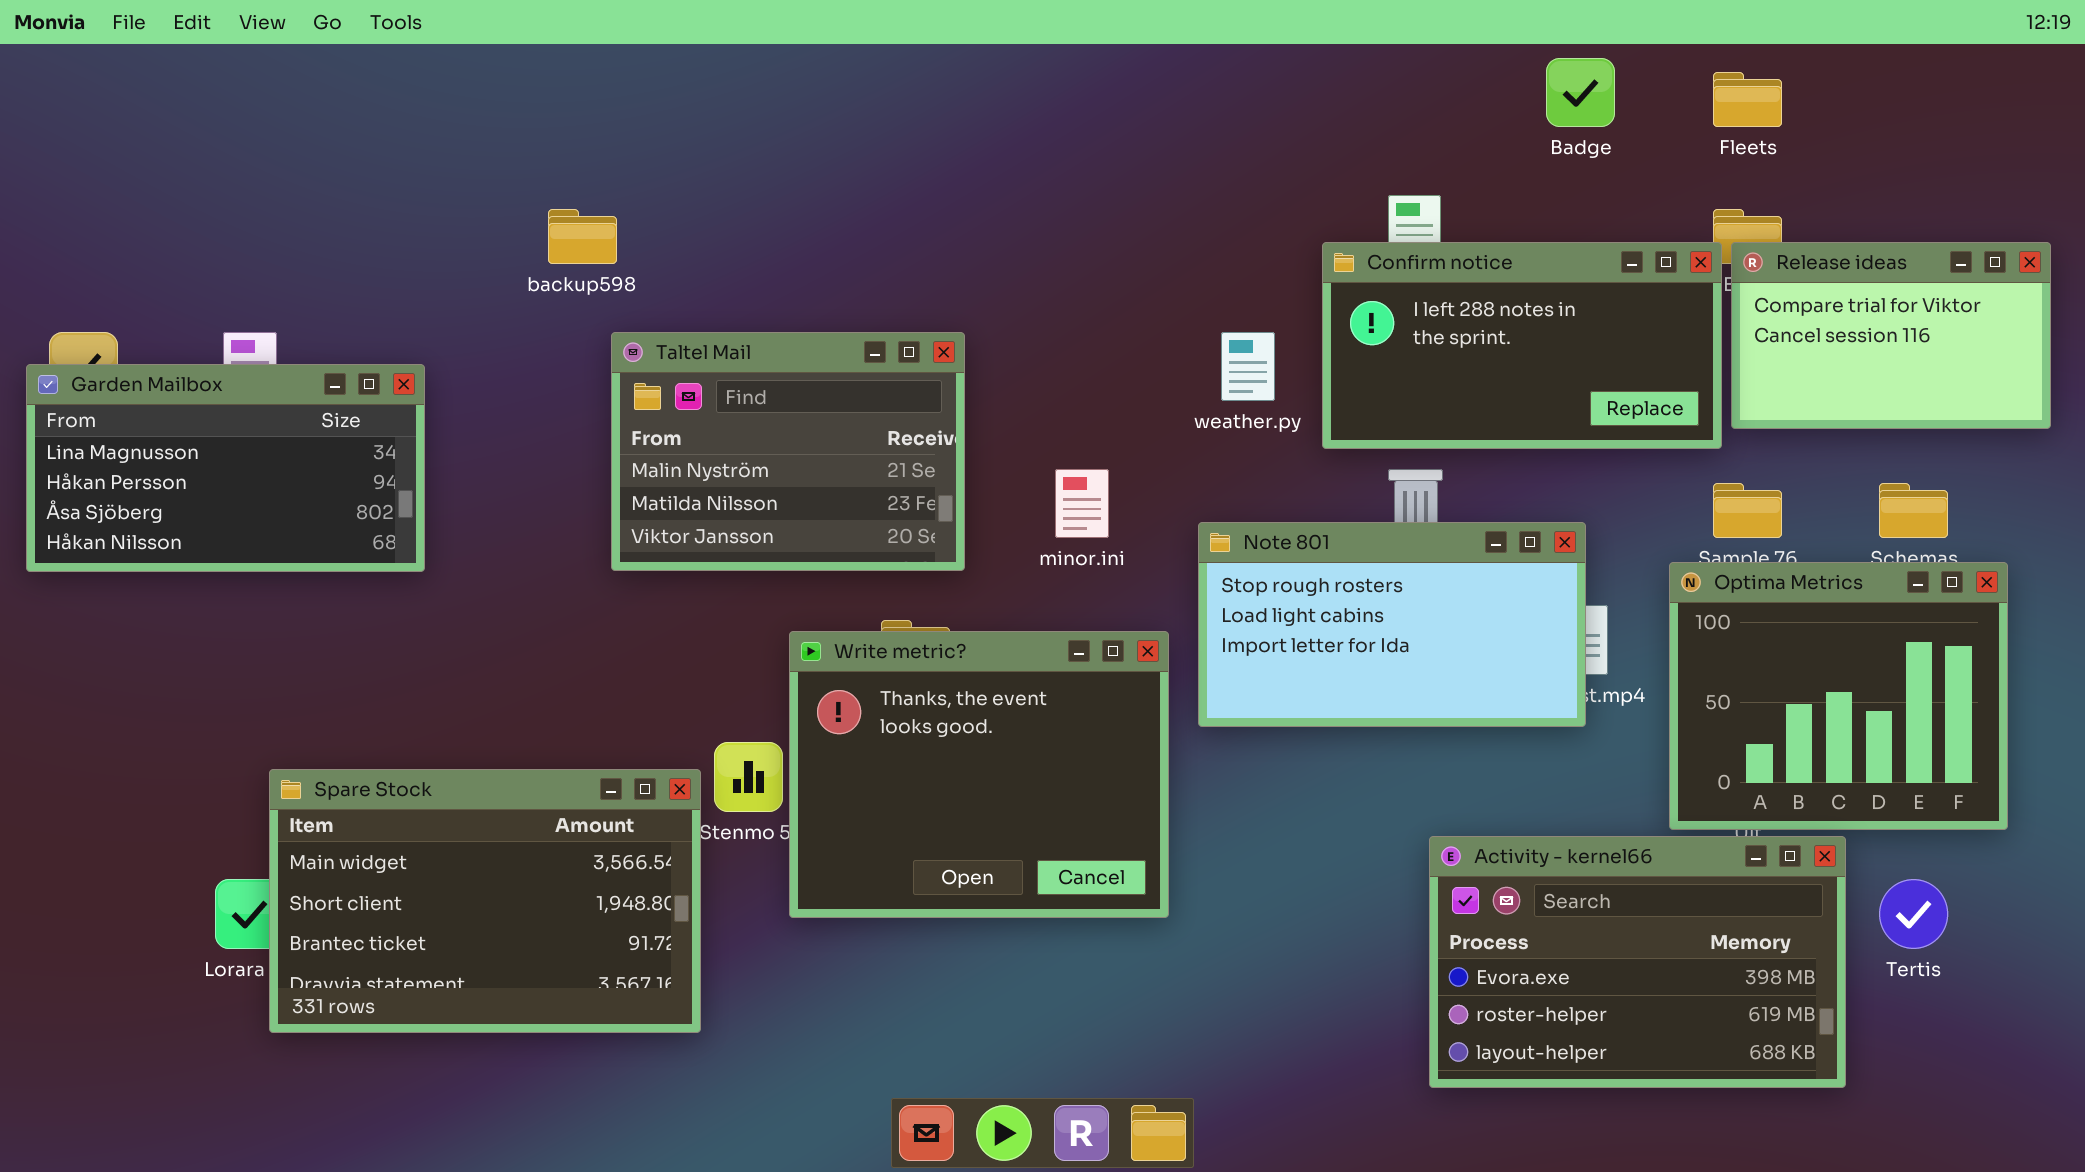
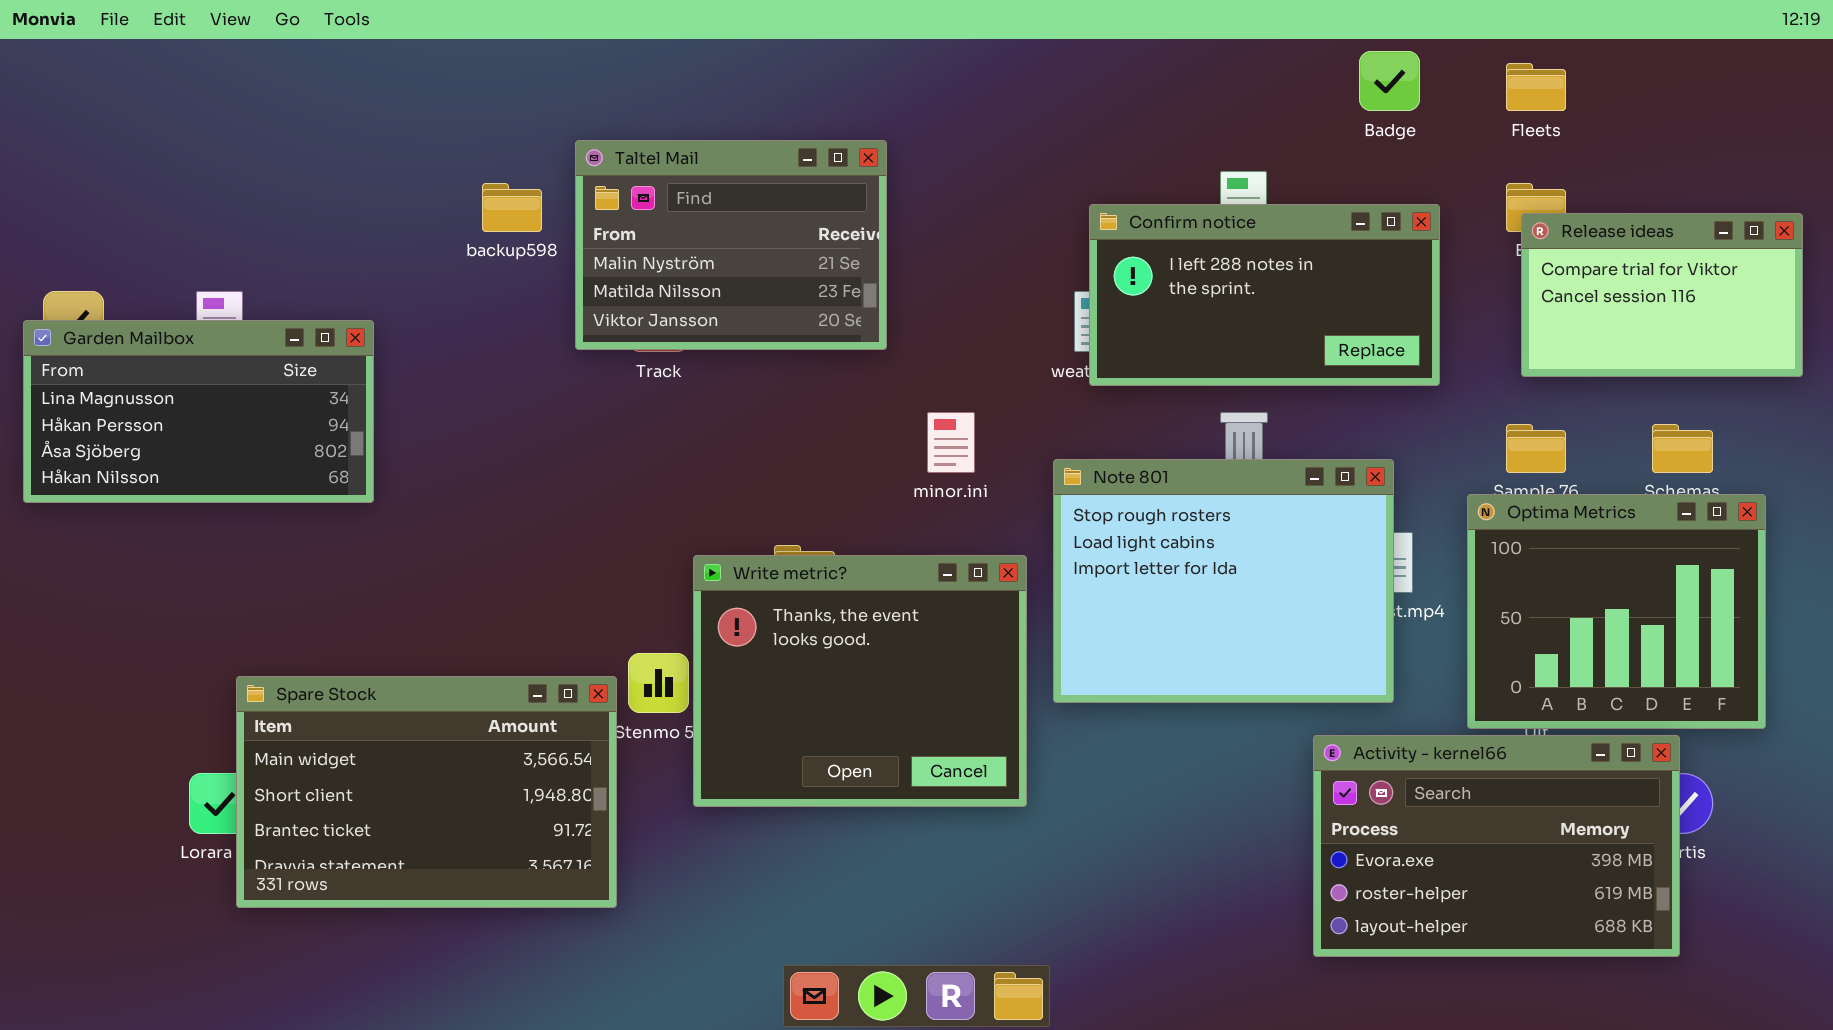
Confirm notice: [1322,242,1722,449] -> [1089,204,1440,386], moved
Taltel Mail: [611,332,965,571] -> [575,140,887,350], moved
Note 801: [1198,522,1586,727] -> [1053,459,1394,703], resized
Activity - kernel66: [1429,836,1846,1088] -> [1313,735,1680,957], moved

